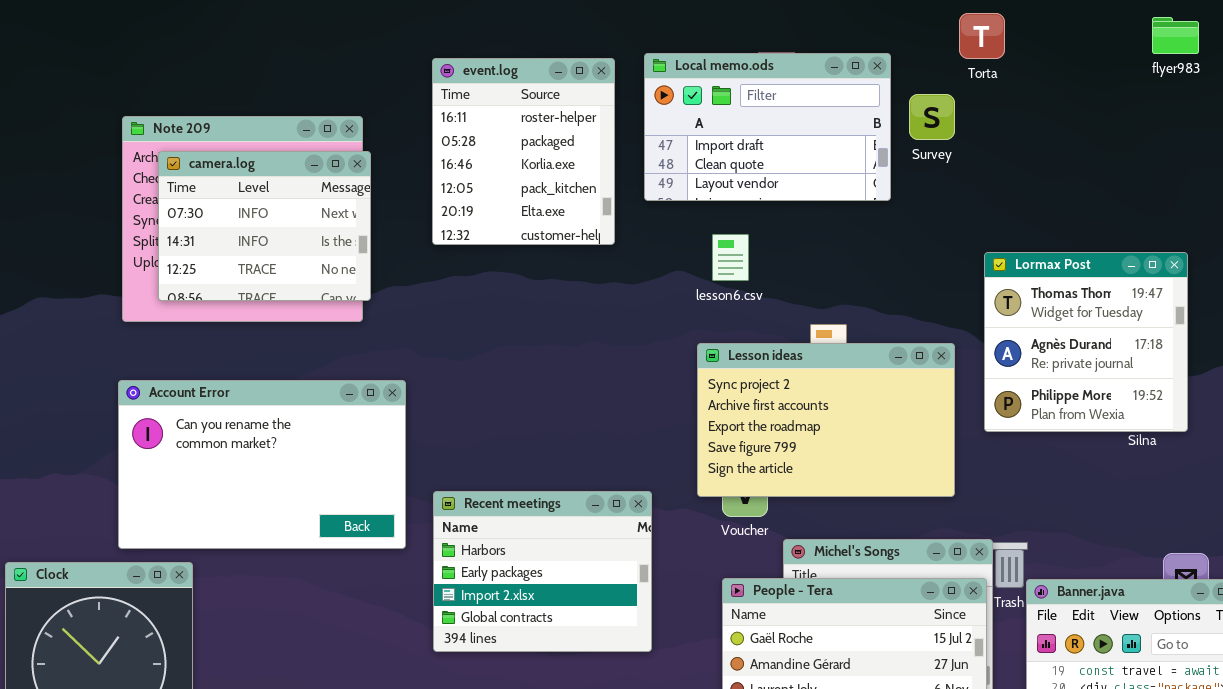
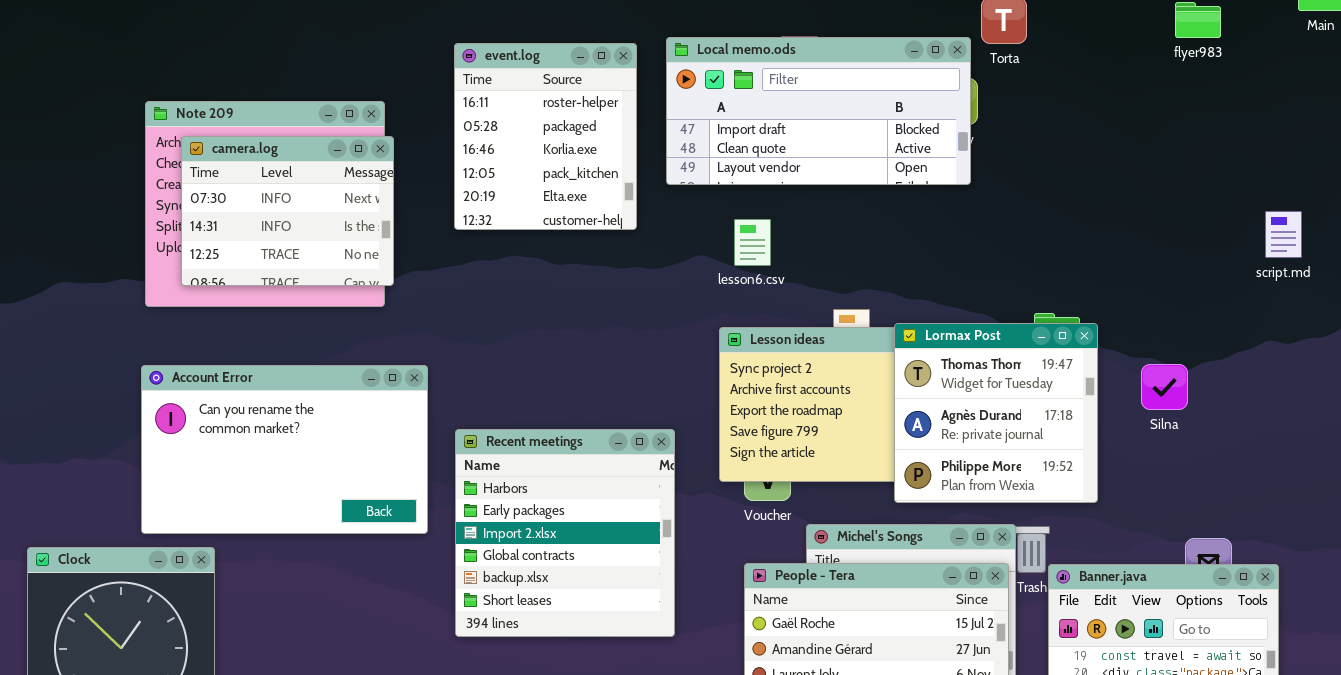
Local memo.ods: [644,53,891,201] -> [666,37,971,185], resized
Lormax Post: [984,252,1188,432] -> [894,323,1098,503], moved
Recent meetings: [433,491,652,652] -> [455,429,675,637], resized

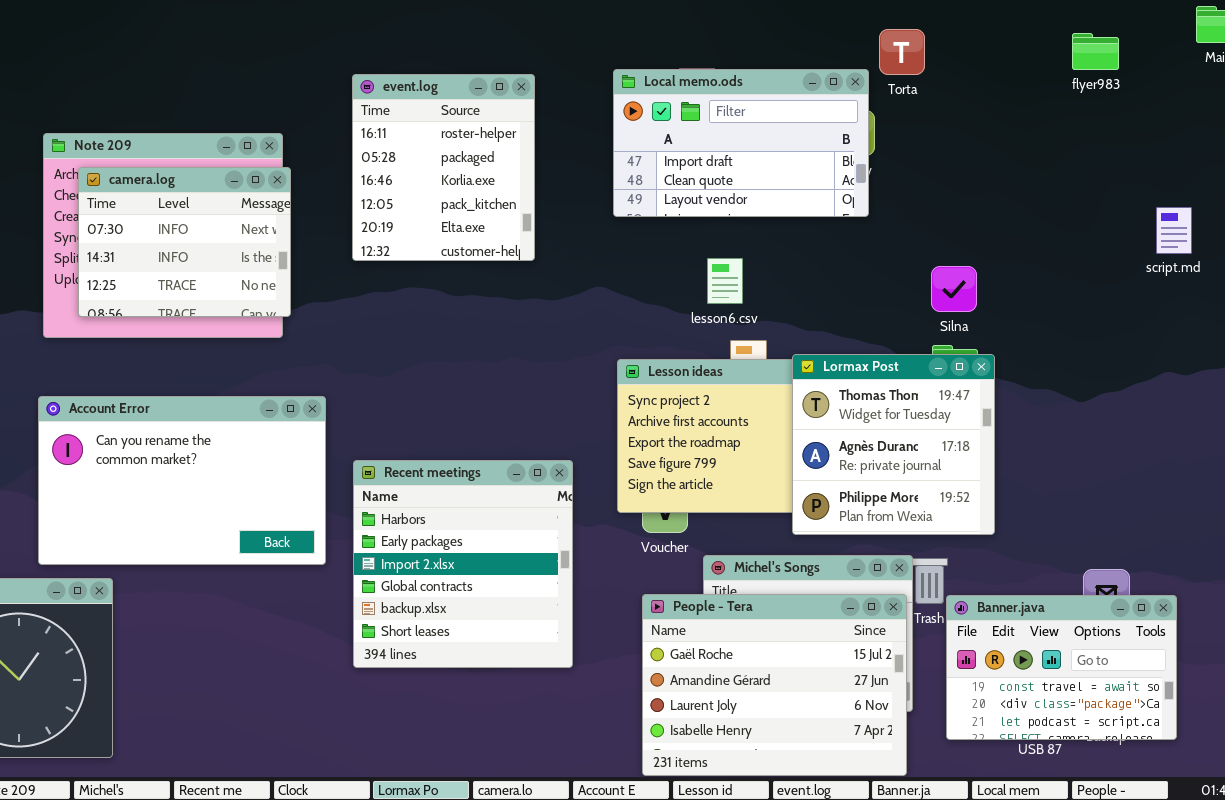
Local memo.ods: [666,37,971,185] -> [613,69,869,217], resized
script.md: [1265,211,1302,258] -> [1156,207,1192,254], moved
lesson6.csv: [734,219,771,266] -> [707,258,743,304], moved
Silna: [1141,364,1188,410] -> [931,266,977,312], moved

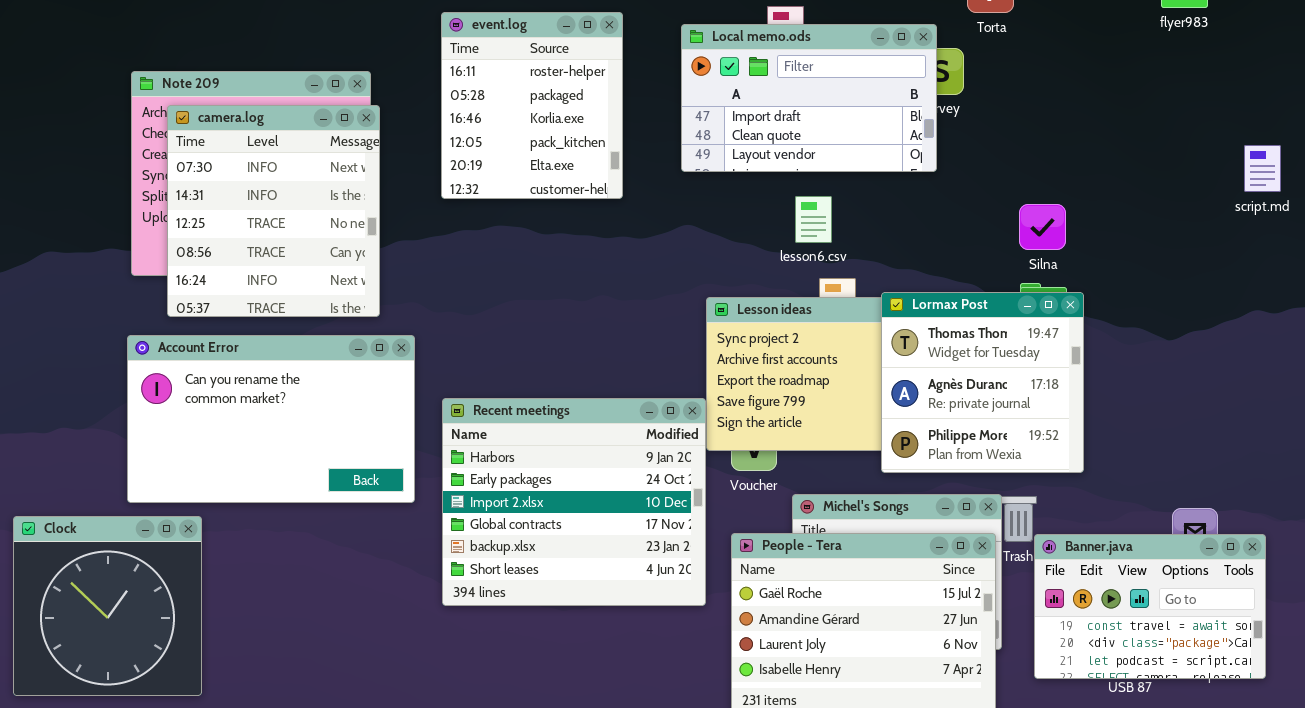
Local memo.ods: [613,69,869,217] -> [681,24,937,172], moved
camera.log: [78,167,291,317] -> [167,105,380,317], resized
Recent meetings: [353,460,573,668] -> [442,398,706,606], resized

